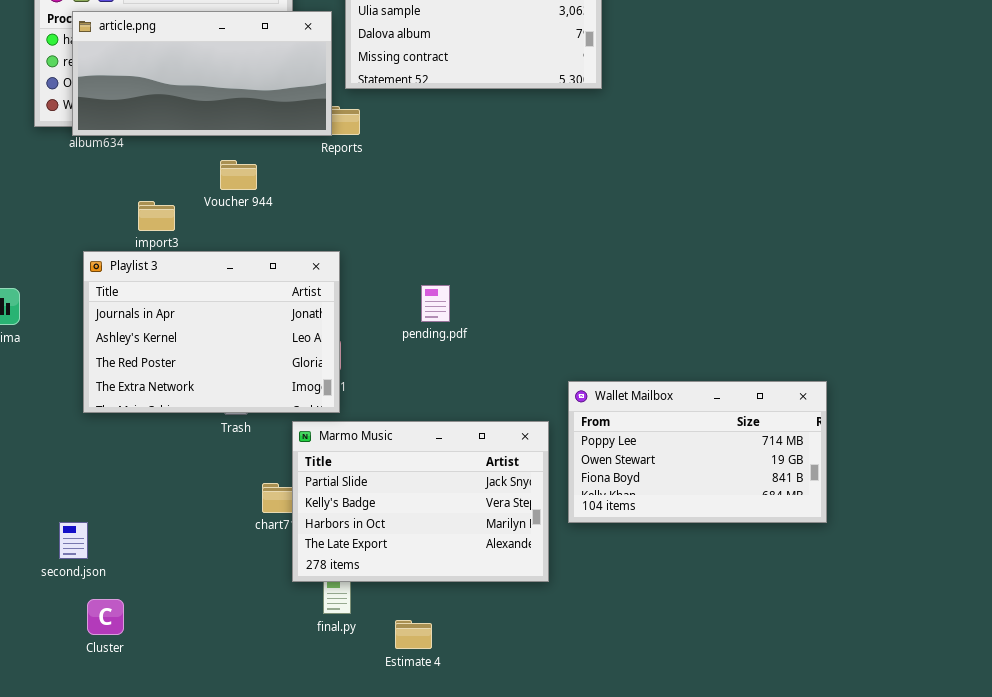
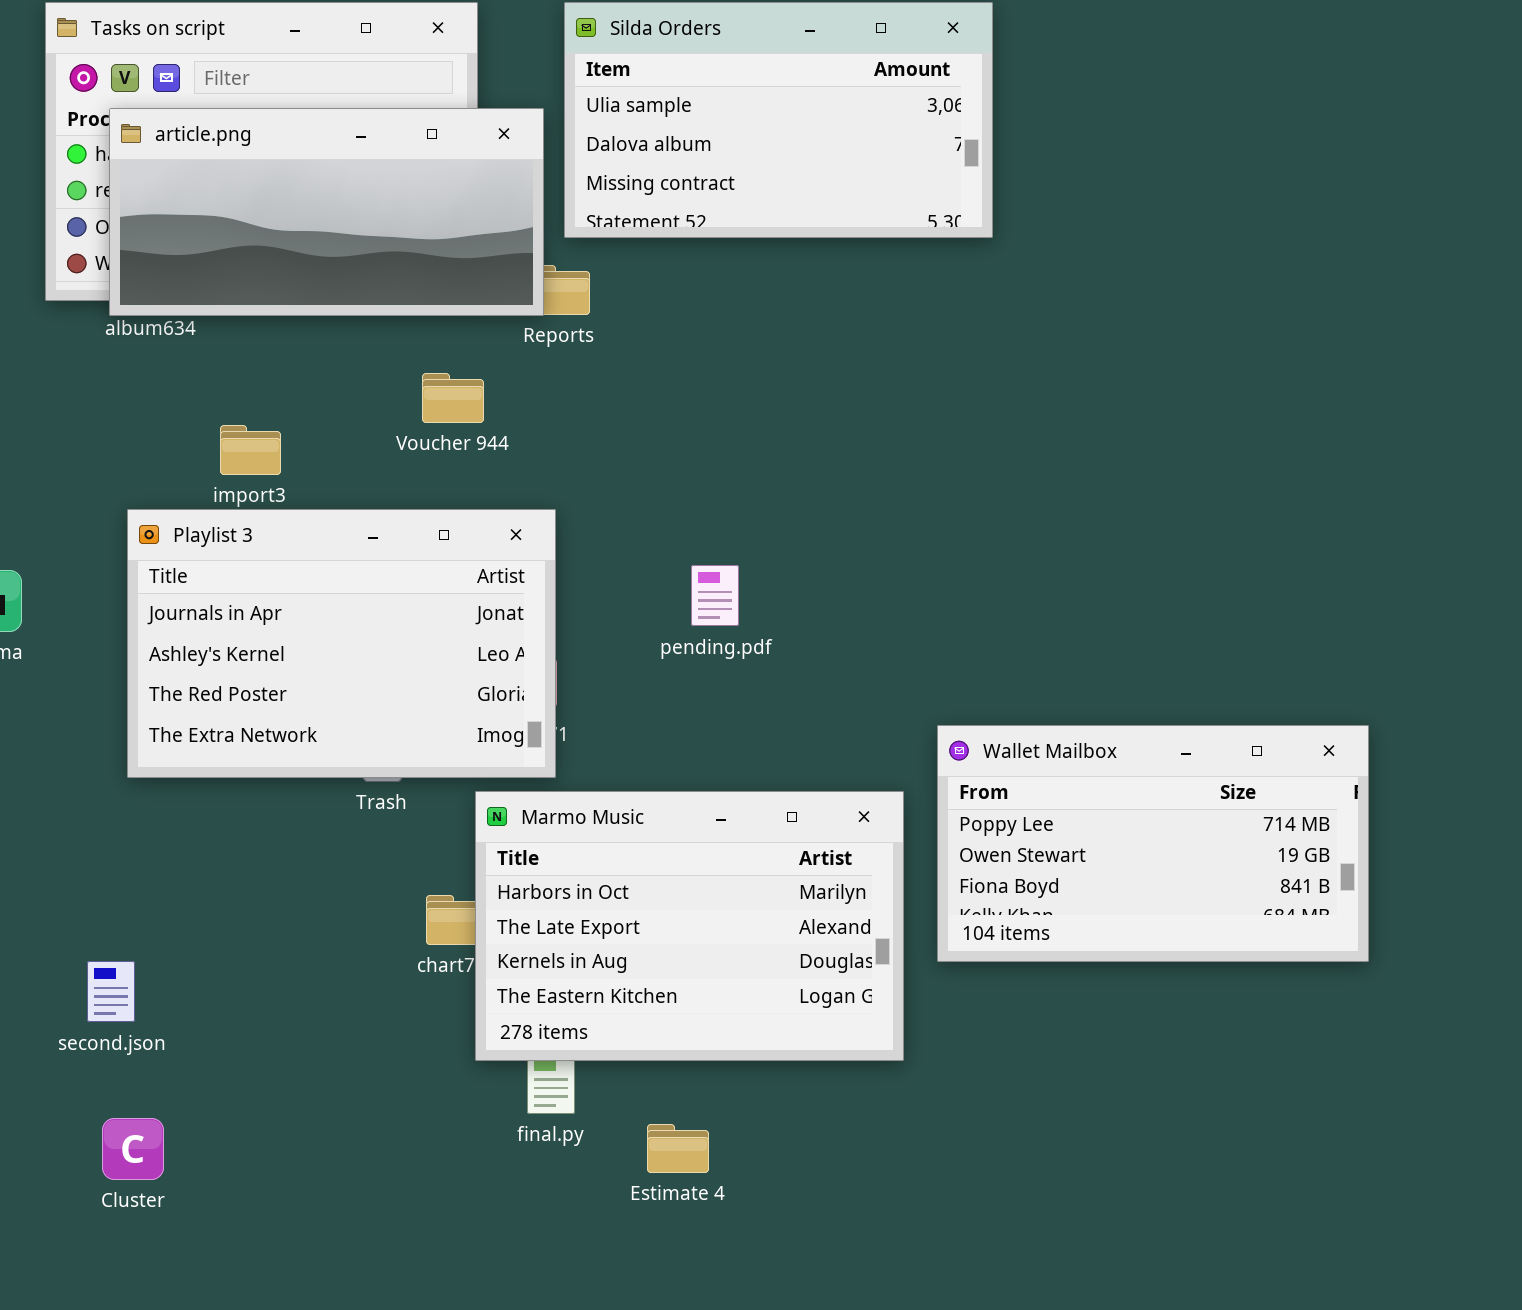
Voucher 944: [220,160,257,190] -> [422,373,484,423], moved
Marmo Music: [292,421,549,582] -> [475,791,904,1061], scrolled down 2 rows
Cluster: [87,599,124,635] -> [102,1118,164,1180], moved

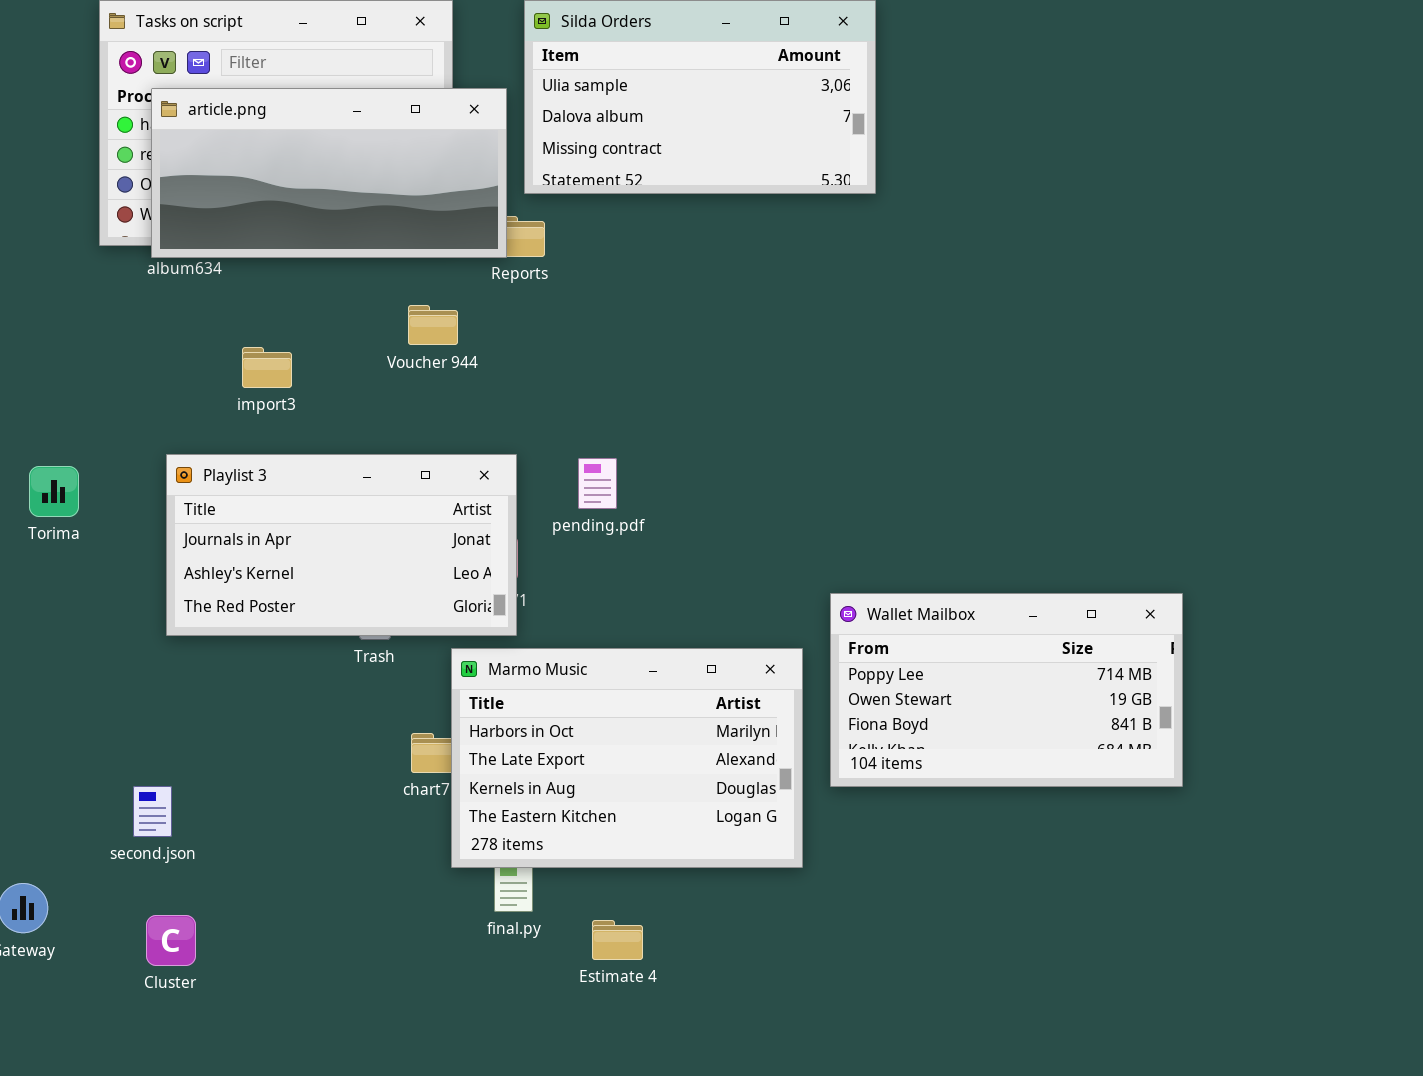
Playlist 3: [127,509,556,778] -> [166,454,517,636], resized
pending.pdf: [691,565,739,626] -> [578,458,617,509], moved

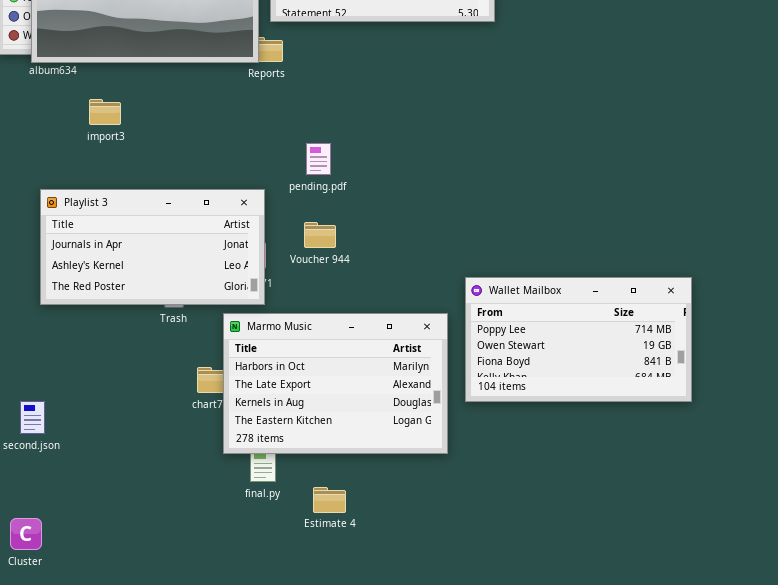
Voucher 944: [408,305,458,345] -> [304,222,336,248], moved
import3: [242,347,292,388] -> [89,99,121,125], moved
pending.pdf: [578,458,617,509] -> [306,143,331,175], moved
Cluster: [146,915,196,966] -> [10,518,42,550], moved

